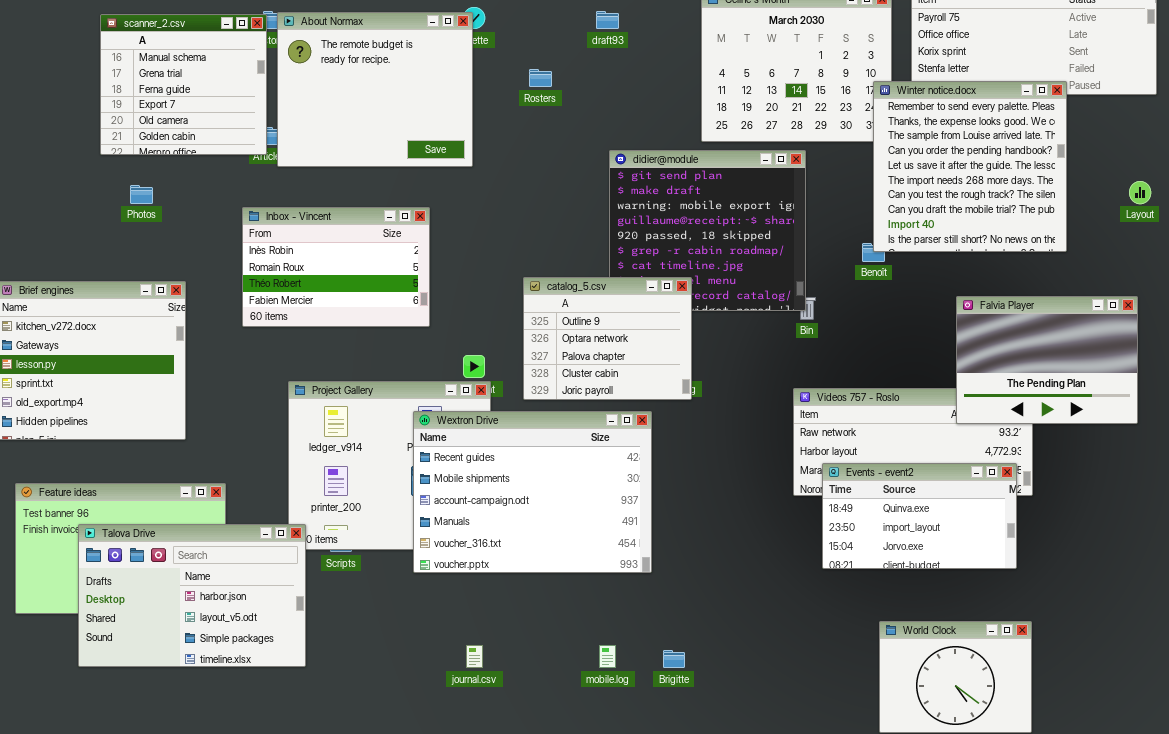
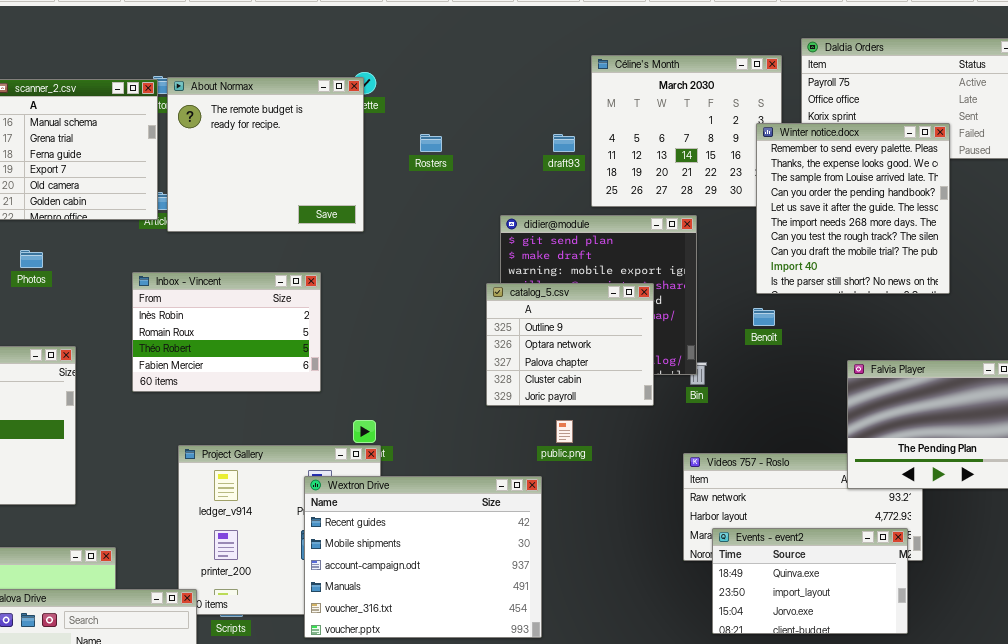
draft93: [596,11,619,29] -> [553,134,575,152], moved
Winter notice.docx: [873,81,1067,252] -> [756,123,950,294], moved
catalog_5.csv: [523,277,692,400] -> [486,283,654,406], moved

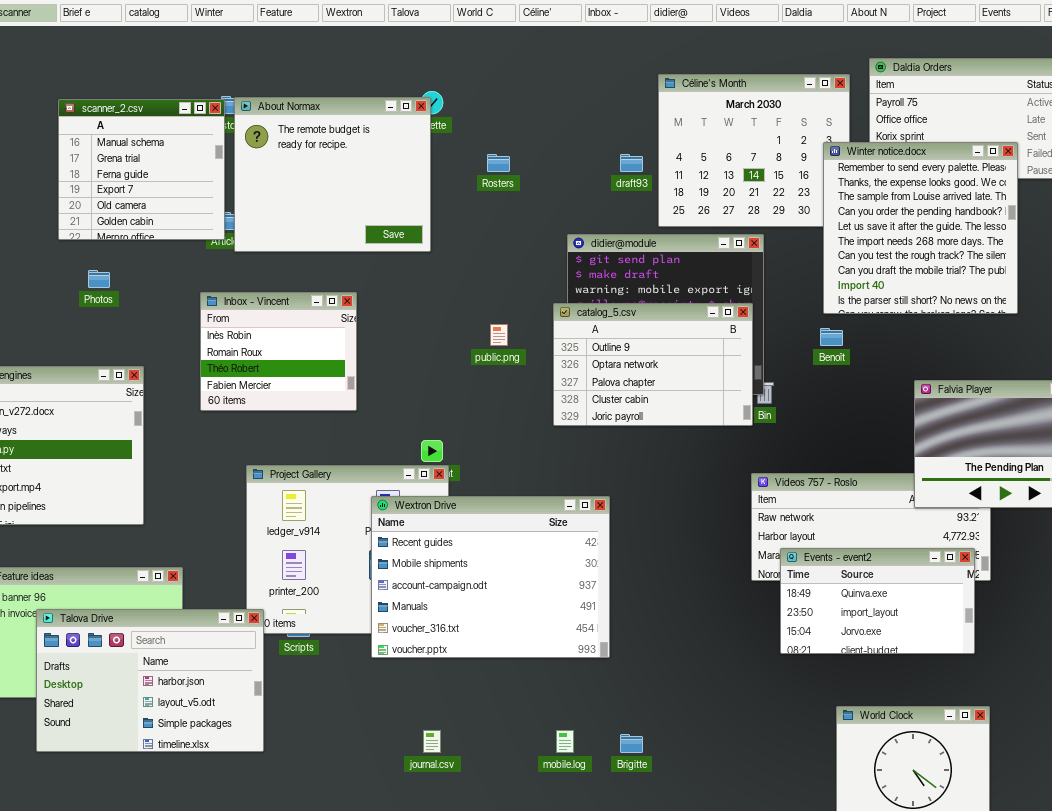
Inbox - Vincent: [132,272,321,392] -> [200,292,357,411], resized
catalog_5.csv: [486,283,654,406] -> [553,303,753,426], resized
public.png: [556,420,573,443] -> [490,324,508,346], moved

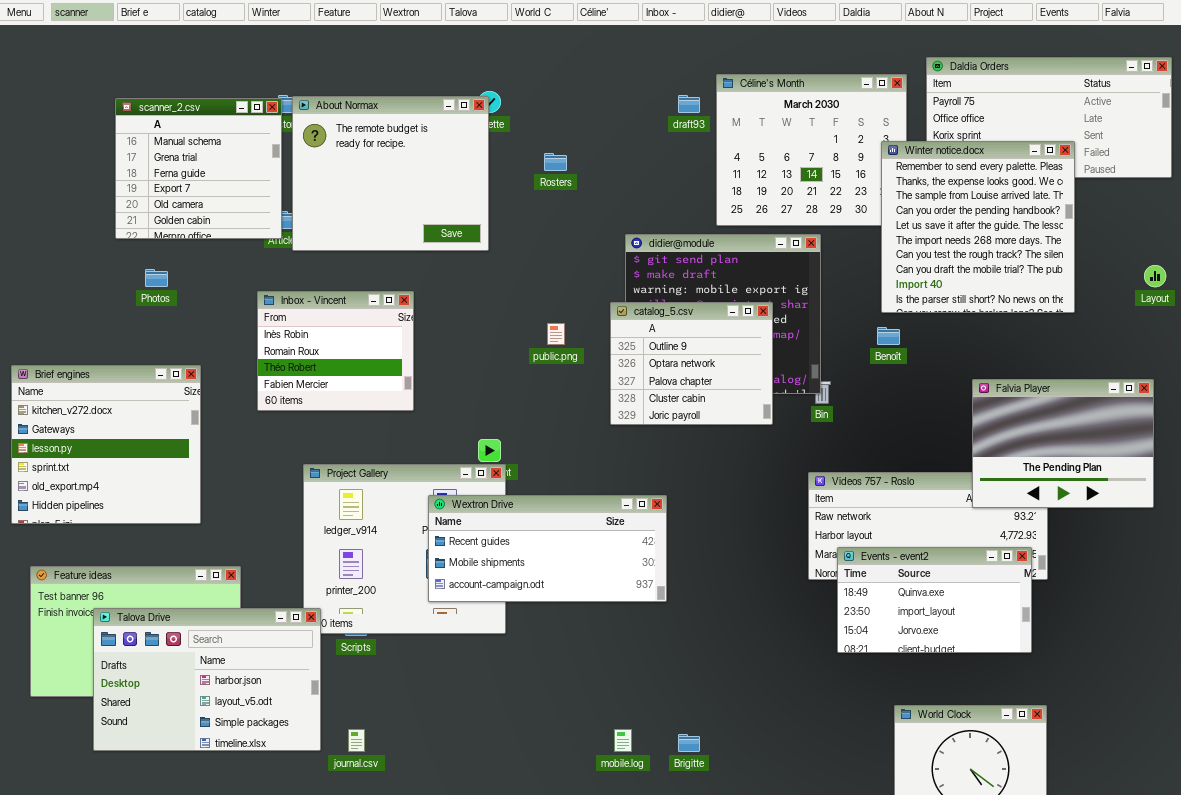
draft93: [620,154,643,172] -> [678,95,700,113], moved
catalog_5.csv: [553,303,753,426] -> [610,302,773,425], resized
Wextron Drive: [371,496,610,658] -> [428,495,667,602], resized
journal.csv: [423,730,441,753] -> [348,729,365,752], moved

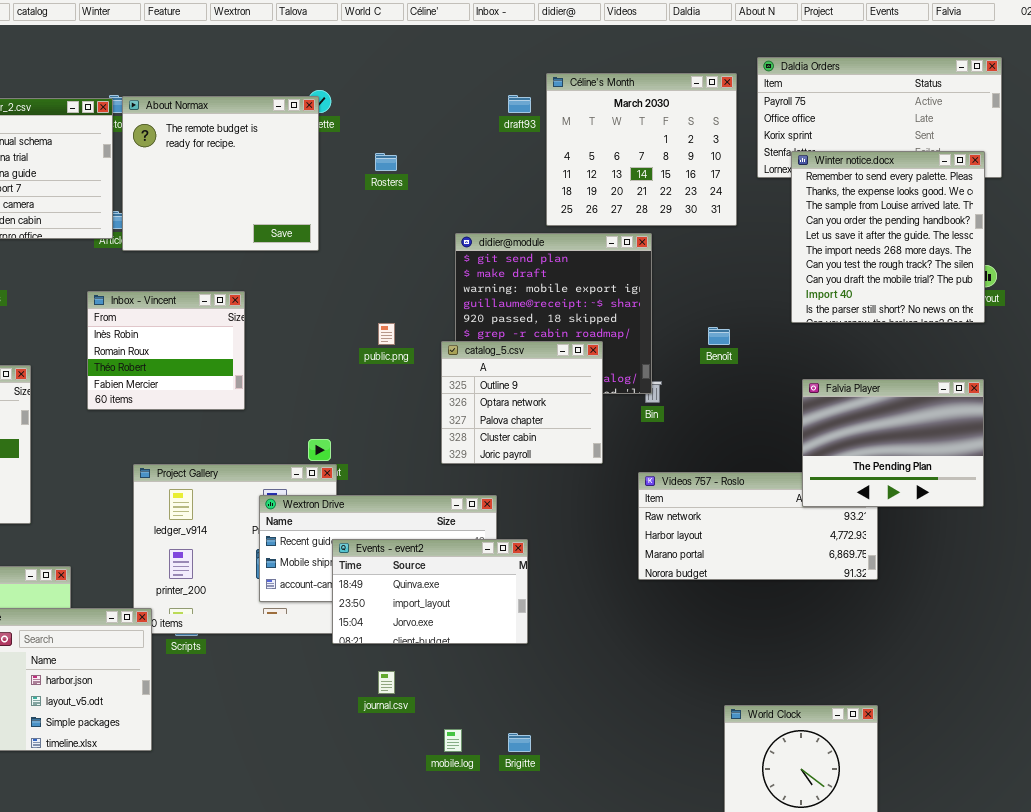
Winter notice.docx: [881,141,1075,313] -> [791,151,985,323], moved
catalog_5.csv: [610,302,773,425] -> [441,341,603,464], moved
Events - event2: [837,547,1032,653] -> [332,539,528,644], moved
journal.csv: [348,729,365,752] -> [378,671,395,694], moved

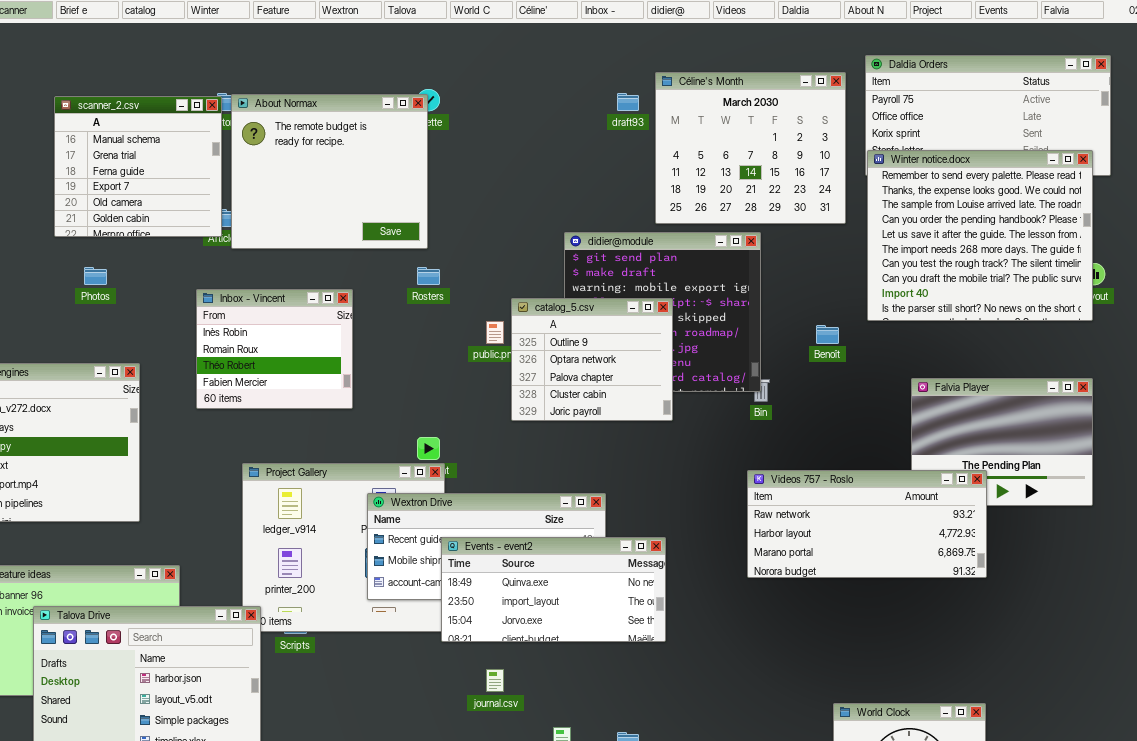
Winter notice.docx: [791,151,985,323] -> [867,150,1093,321], resized
Rosters: [375,153,397,171] -> [417,267,440,285], moved
catalog_5.csv: [441,341,603,464] -> [511,298,673,421], moved
Videos 757 - Roslo: [638,472,878,580] -> [747,470,987,578], raised
Events - event2: [332,539,528,644] -> [441,537,666,642], resized

